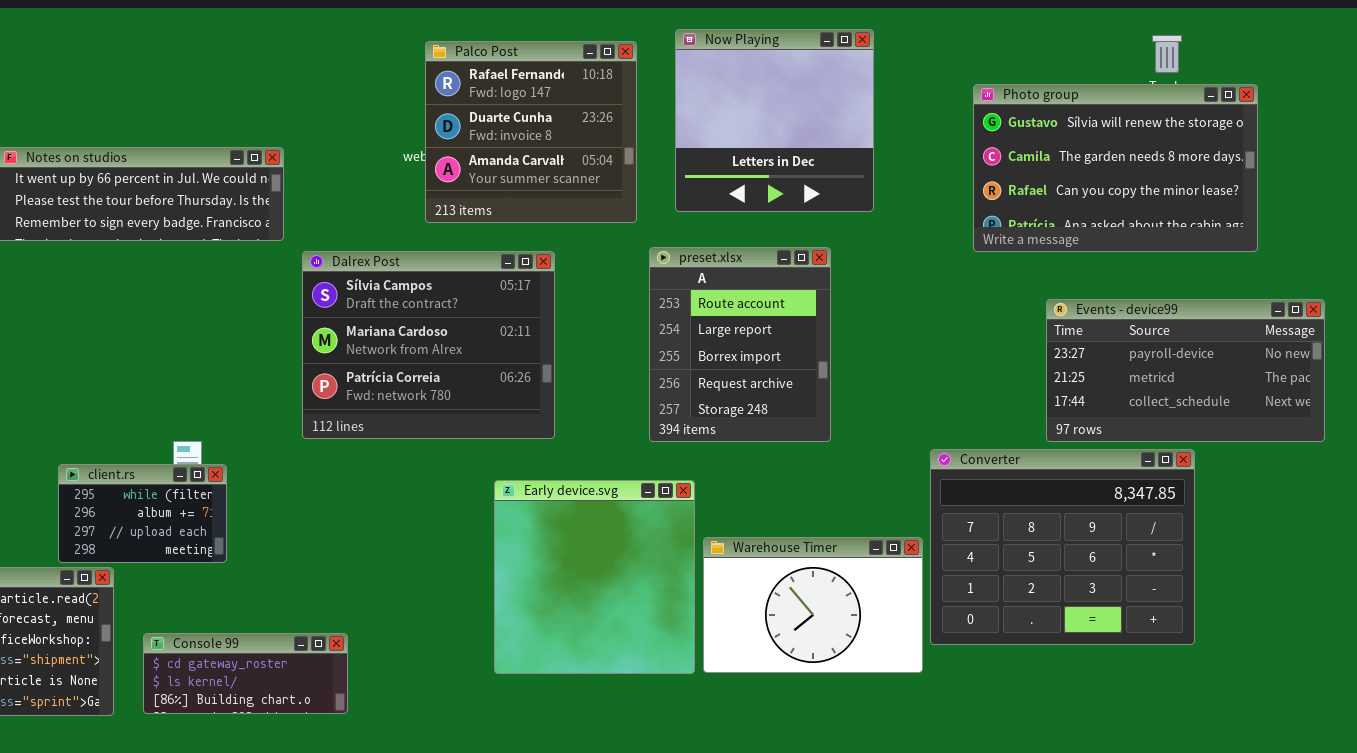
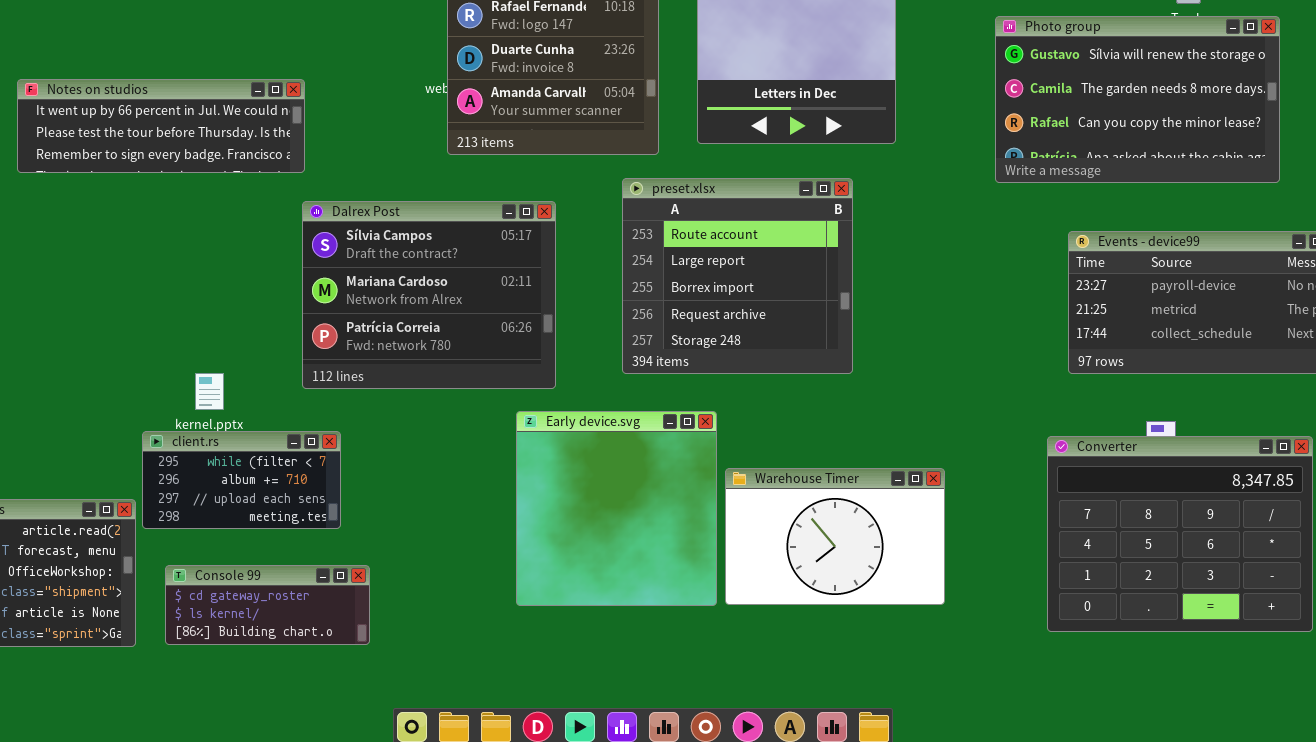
preset.xlsx: [649,247,831,442] -> [622,178,853,374], resized
Dalrex Post: [302,251,555,439] -> [302,201,556,389], moved
Converter: [930,449,1195,645] -> [1047,436,1313,632], moved
client.rs: [58,464,227,563] -> [142,431,341,529], moved, resized

